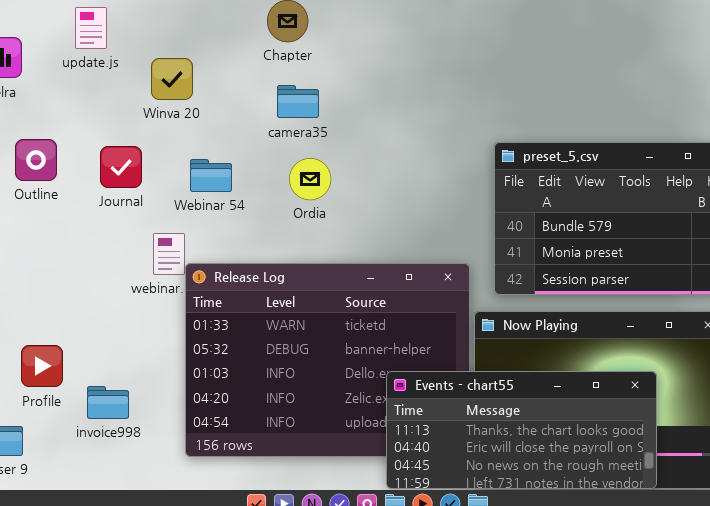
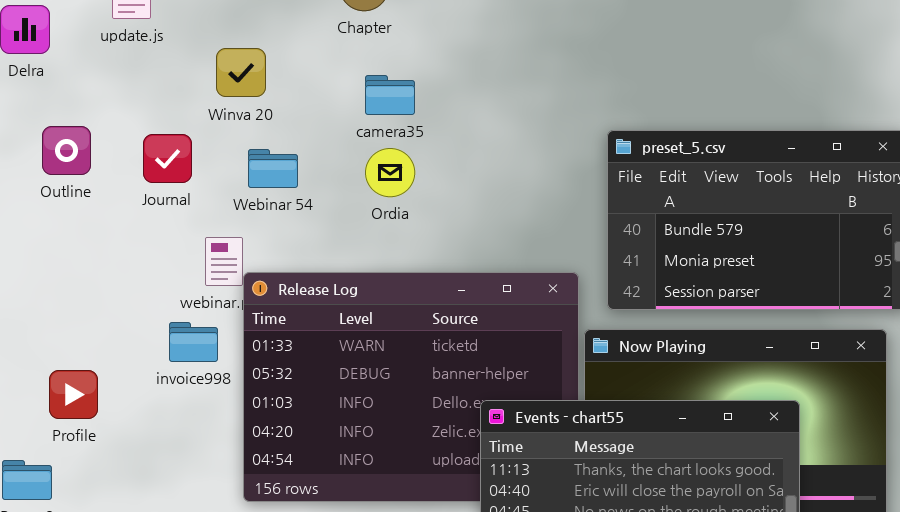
Winva 20: [151,58,193,100] -> [216,48,266,97], moved
camera35: [277,85,319,118] -> [365,75,415,115], moved
invoice998: [87,386,129,419] -> [169,322,218,362], moved

